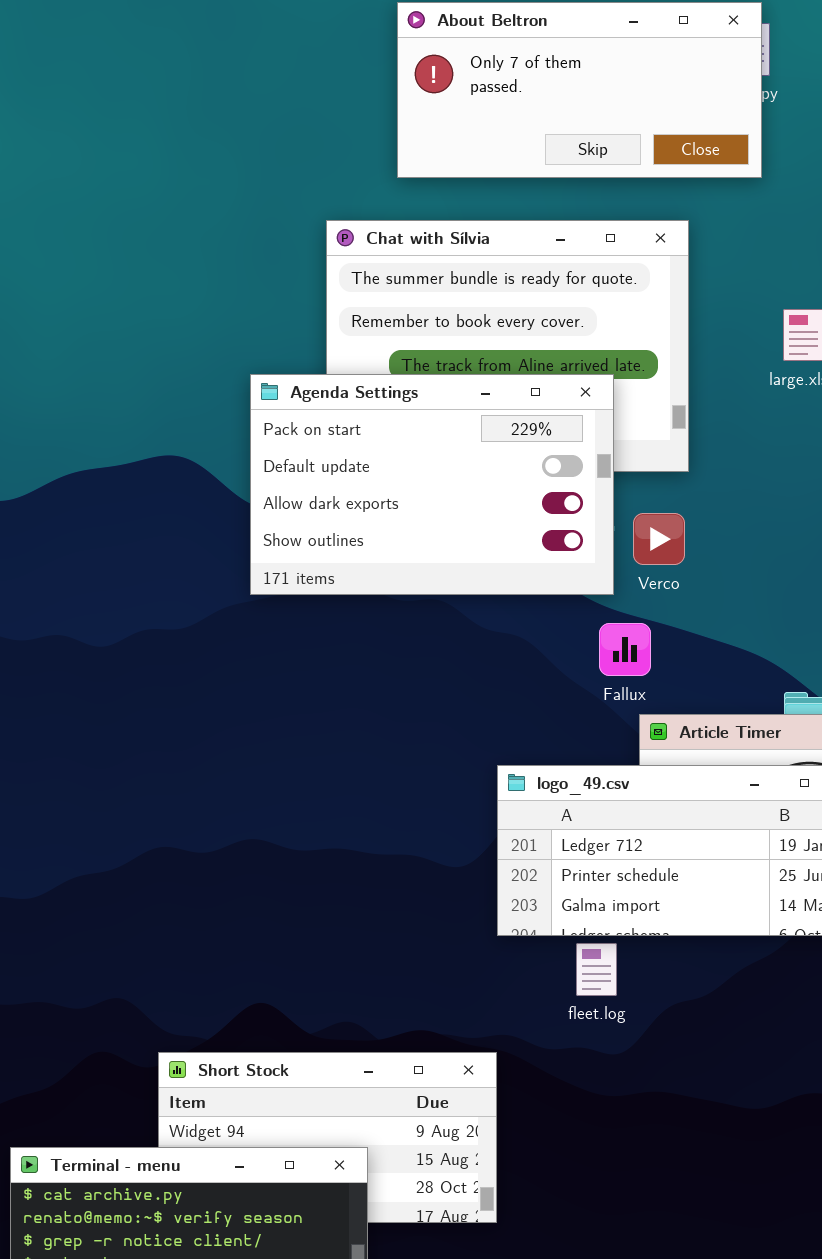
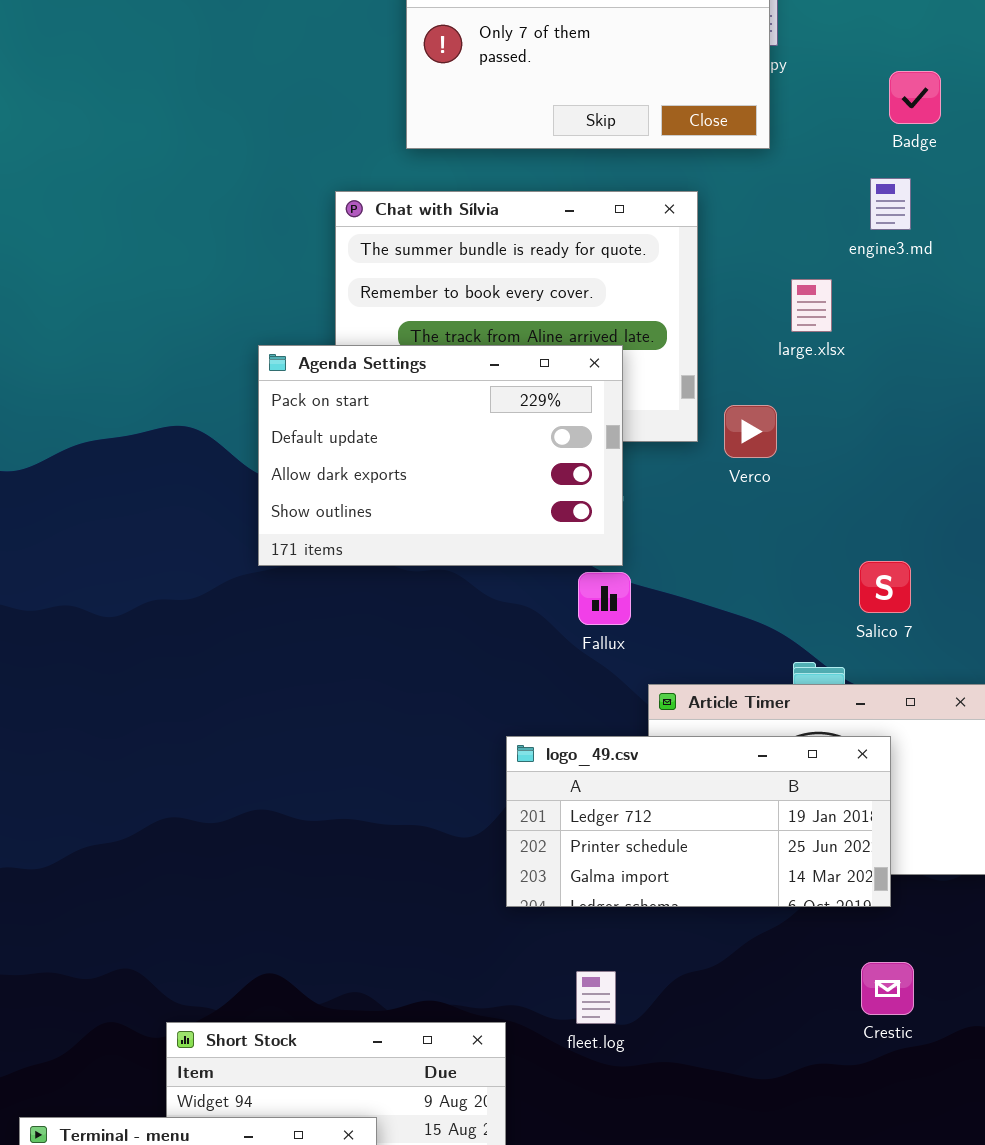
Verco: [633,513,685,565] -> [724,405,777,458], moved
Fallux: [599,623,651,676] -> [578,572,631,625], moved
fleet.log: [576,943,617,996] -> [576,971,616,1024], moved

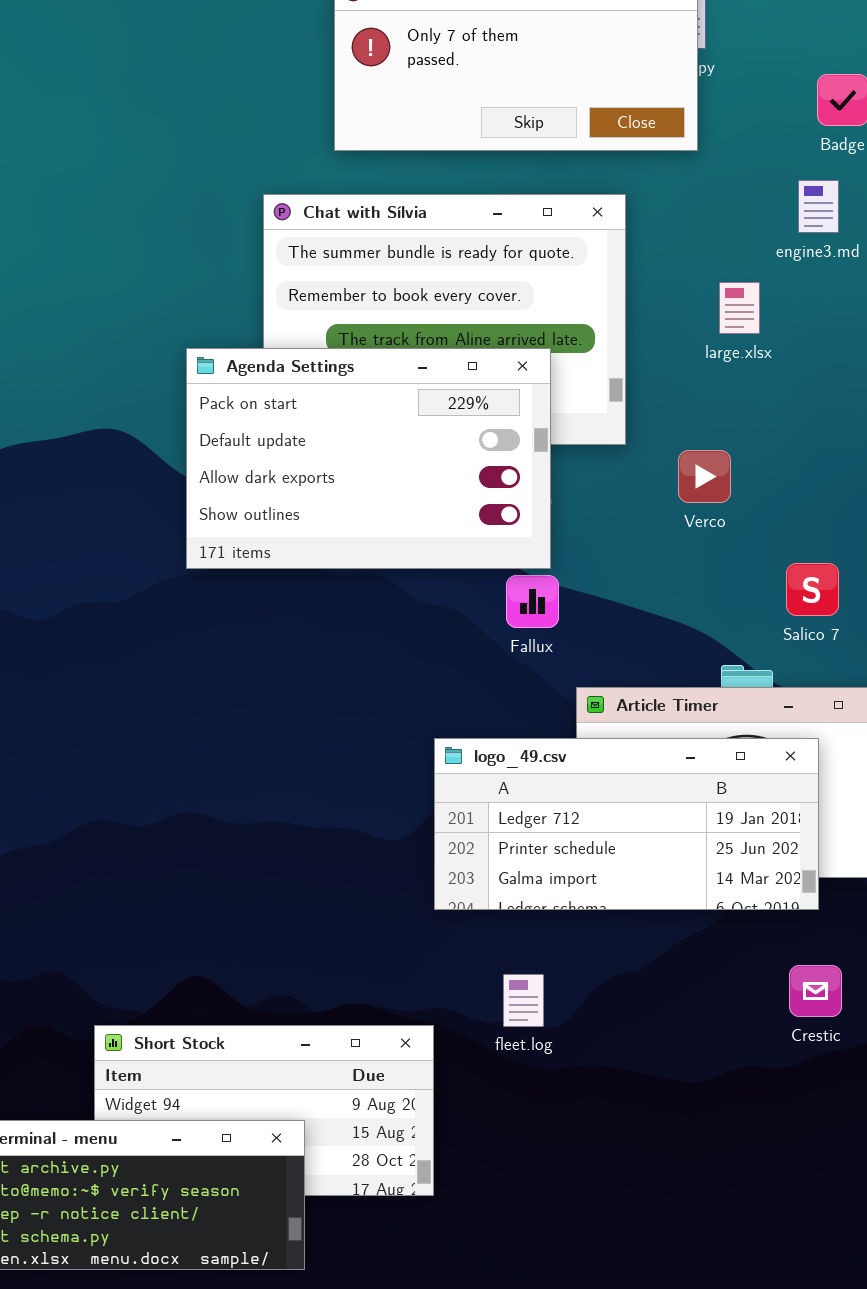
Verco: [724,405,777,458] -> [678,450,731,503], moved

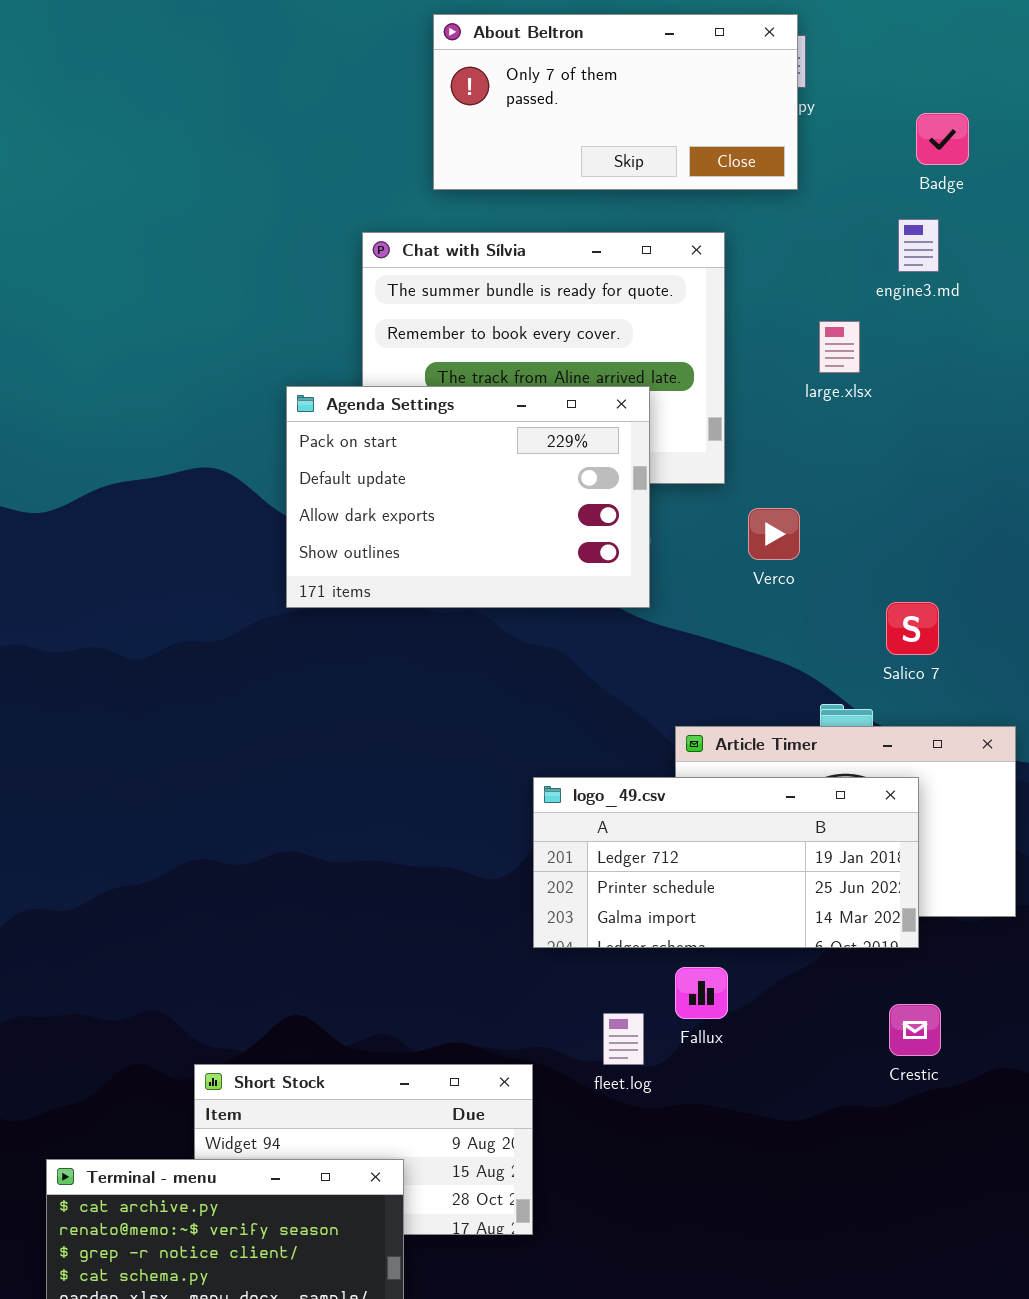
Verco: [678,450,731,503] -> [748,508,800,560], moved
Fallux: [506,575,559,628] -> [675,967,728,1019], moved

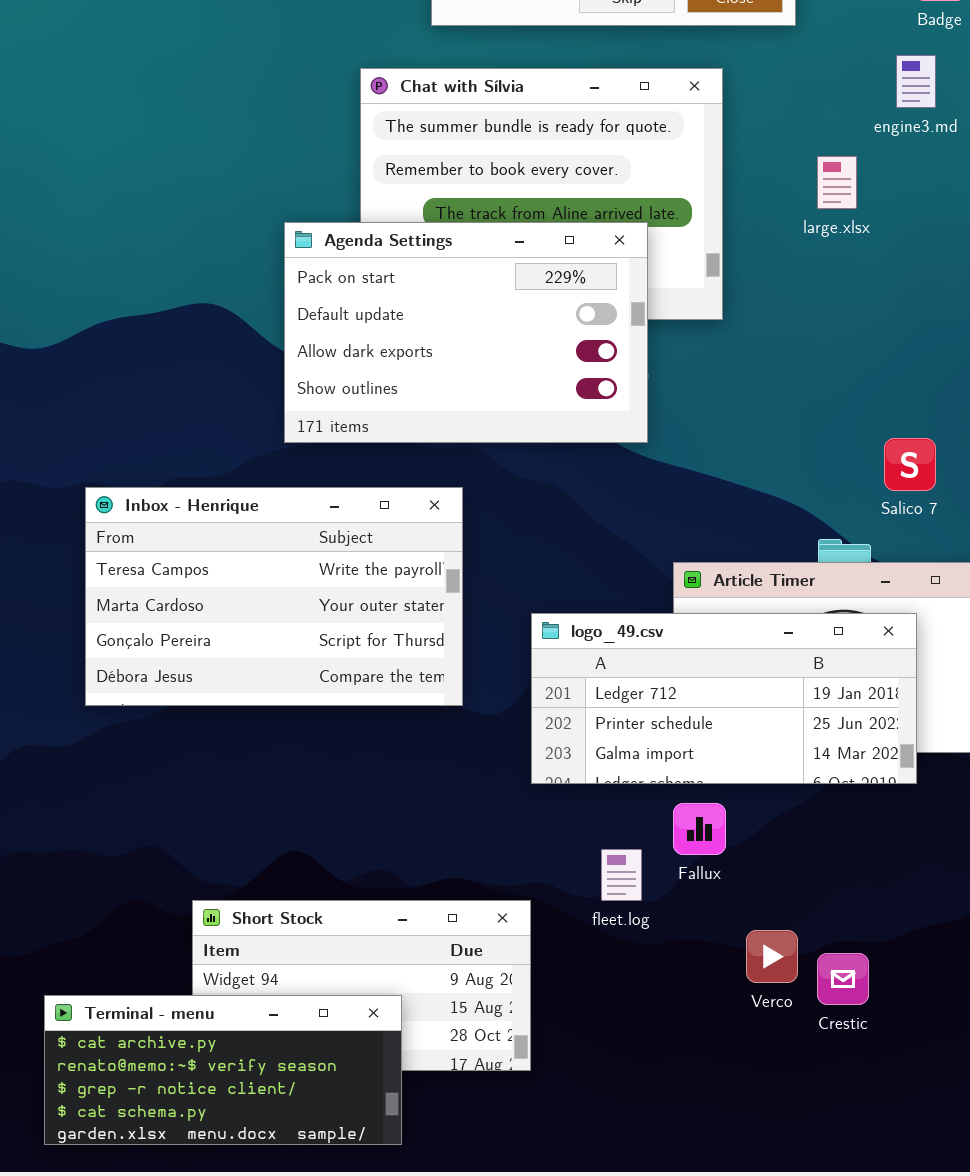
Verco: [748,508,800,560] -> [746,930,798,983], moved
Inbox - Henrique: none -> [85,487,463,706], opened
Crestic: [889,1004,941,1056] -> [817,953,869,1005], moved

